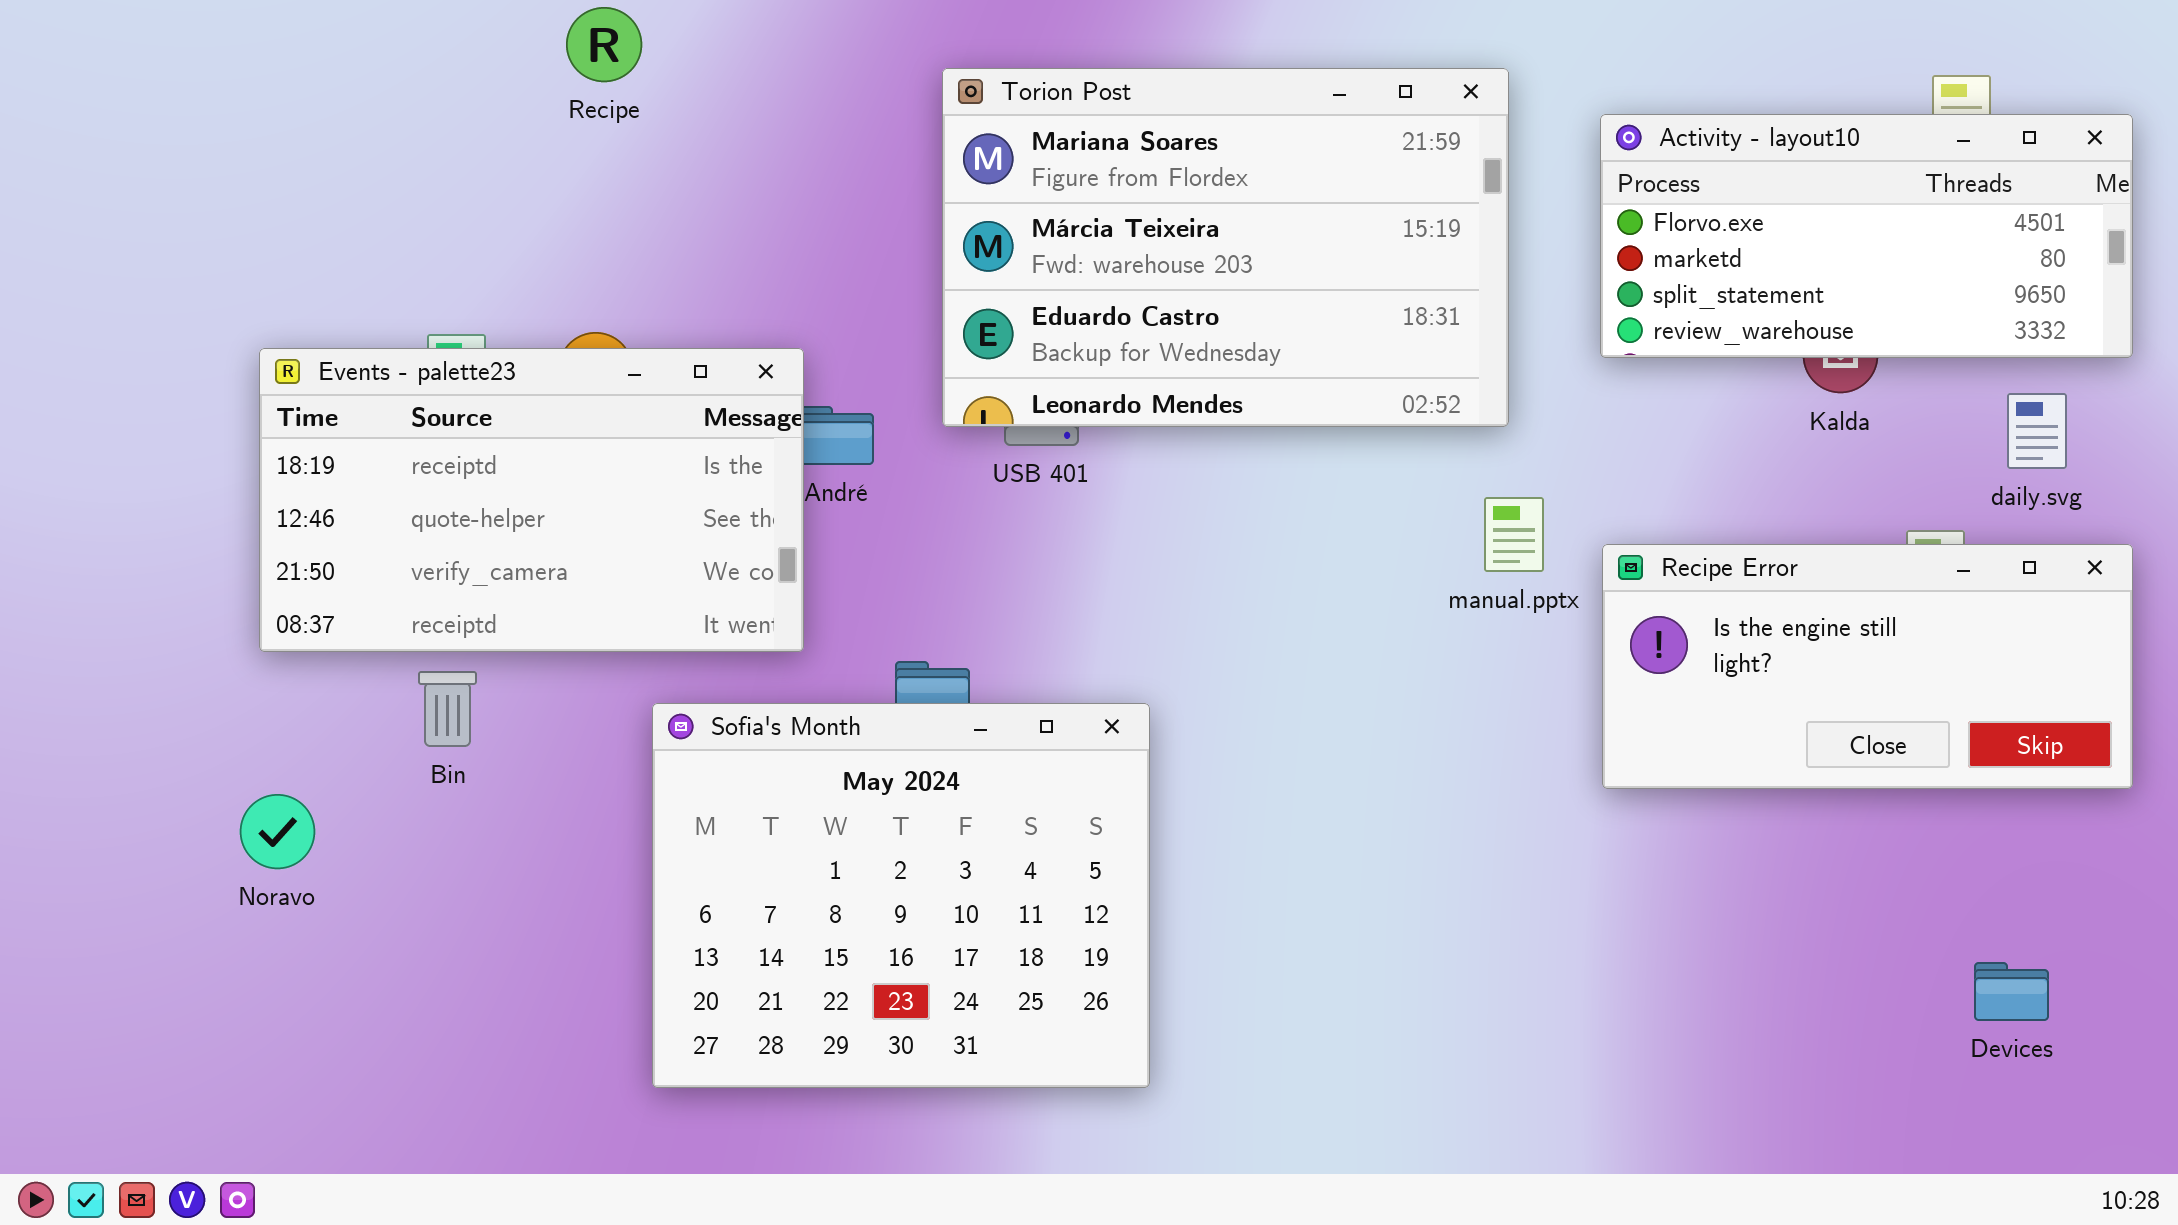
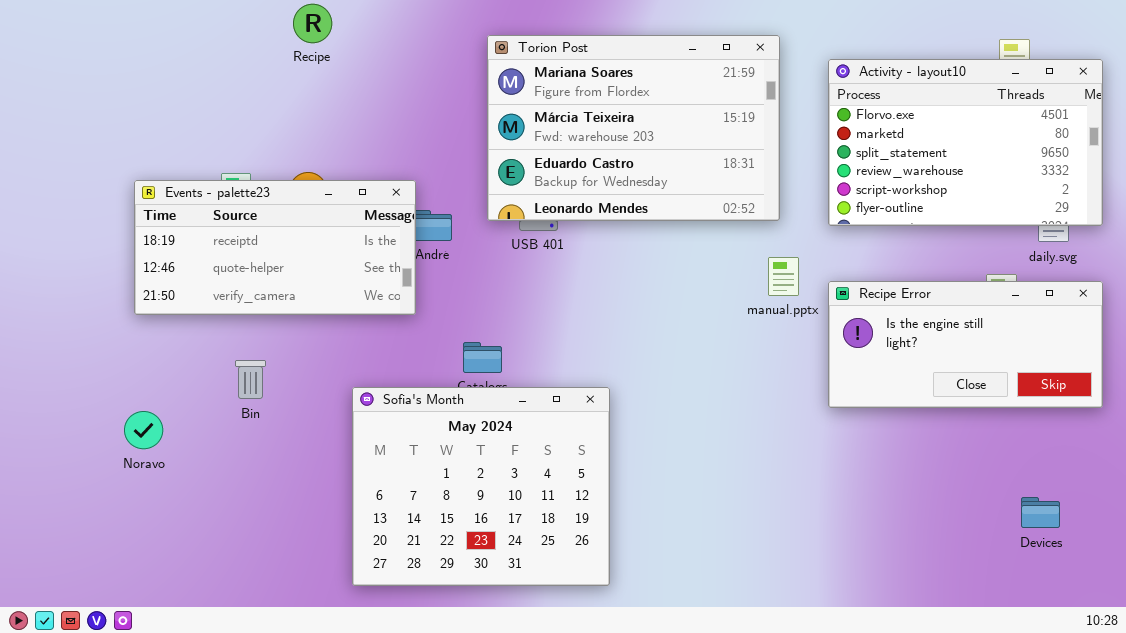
Activity - layout10: [1600,114,2133,358] -> [828,59,1103,226], resized
Events - palette23: [259,348,804,652] -> [134,180,416,315], resized
Bin: [418,671,477,747] -> [235,360,266,399], moved
Sofia's Month: [652,703,1150,1088] -> [352,387,610,586], moved

